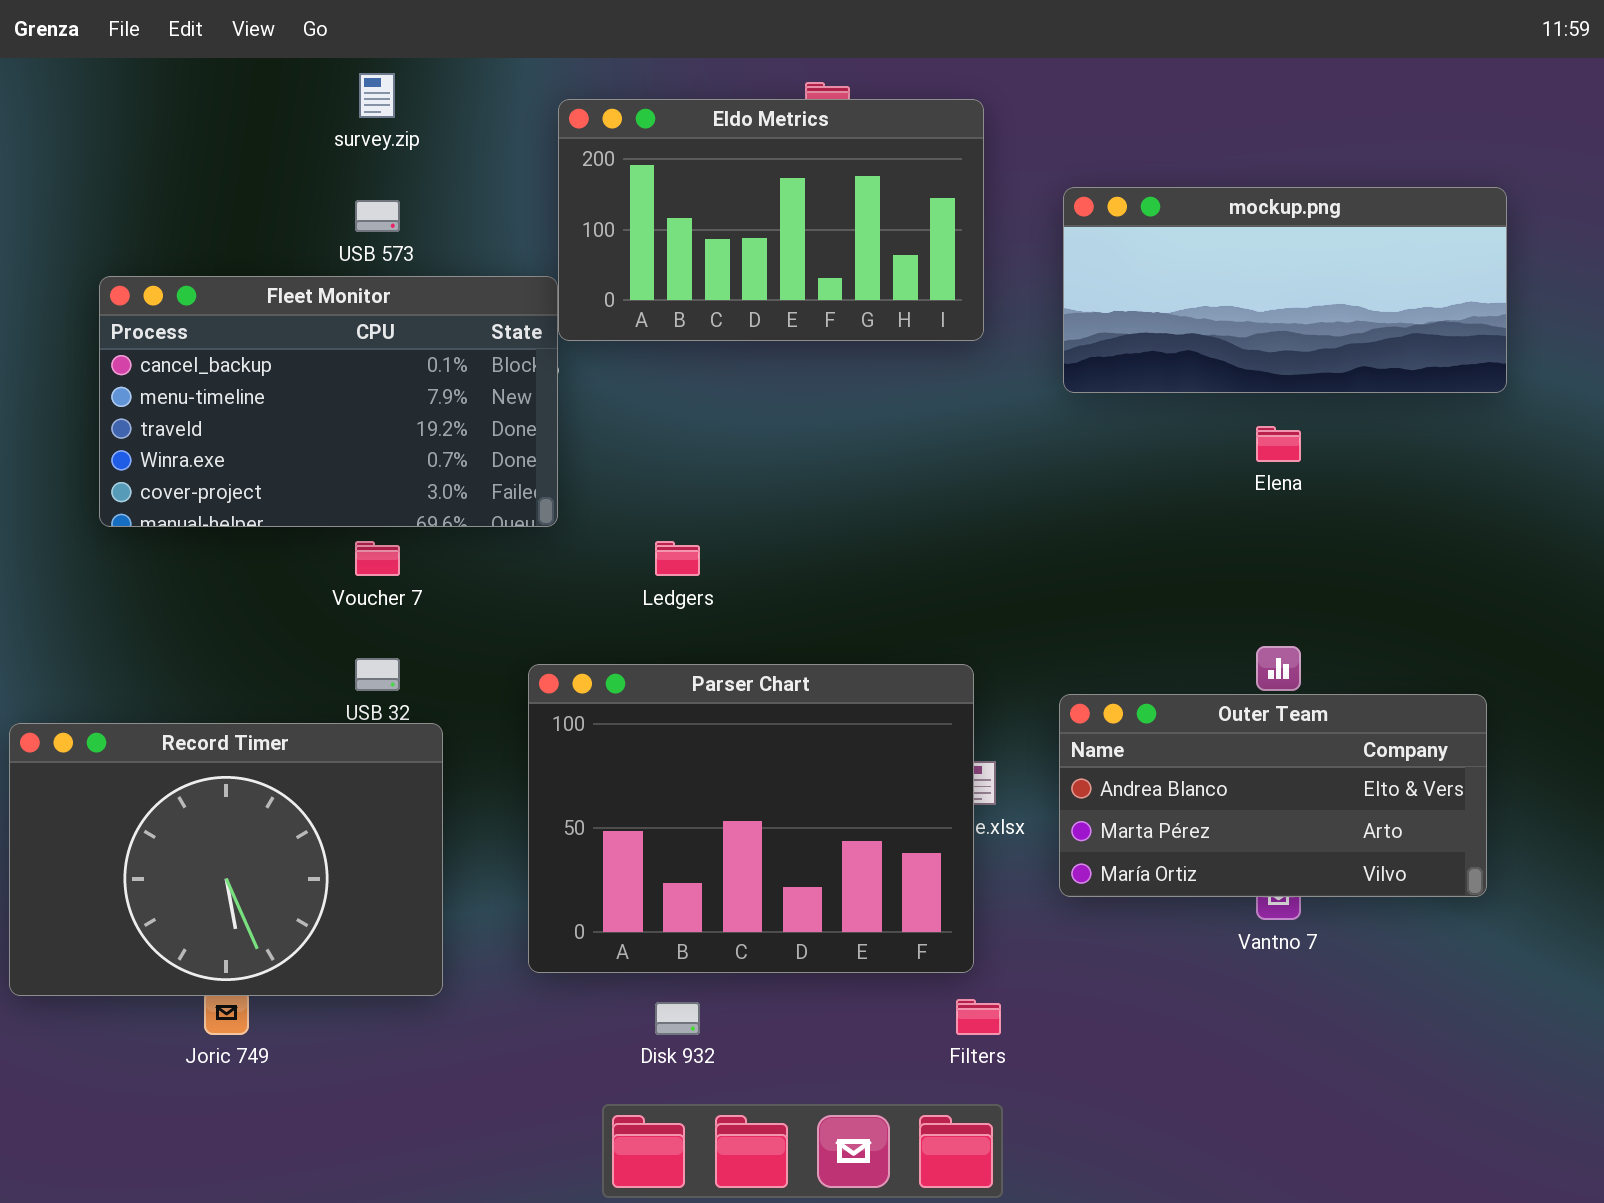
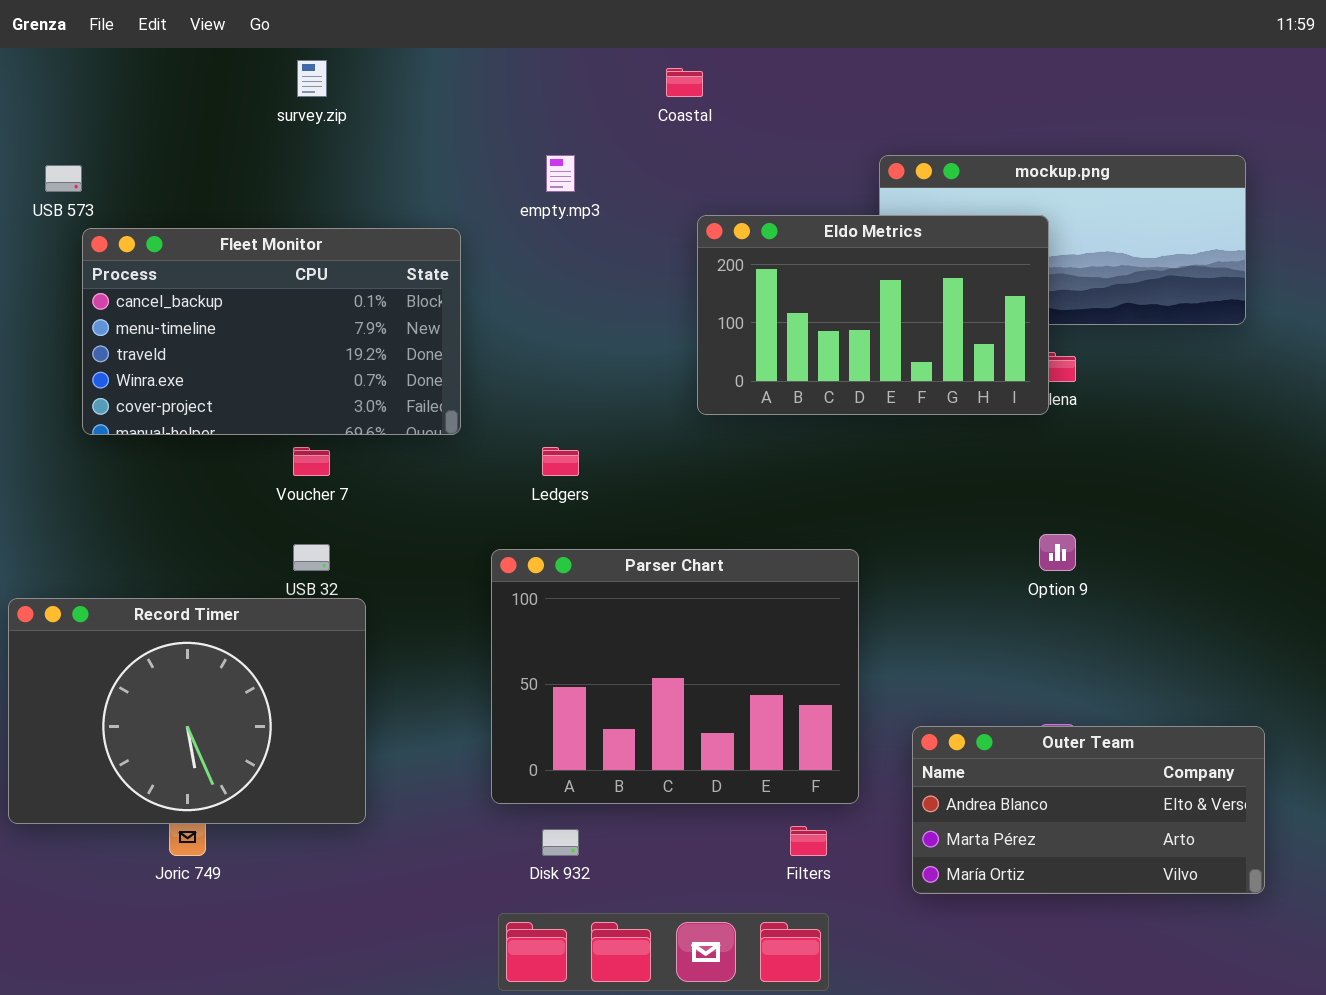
Eldo Metrics: [558,99,984,341] -> [697,215,1049,415], moved
USB 573: [355,200,400,232] -> [45,165,82,192], moved
Parser Chart: [528,664,974,973] -> [491,549,859,804], moved
Outer Team: [1059,694,1487,897] -> [912,726,1265,894], moved

